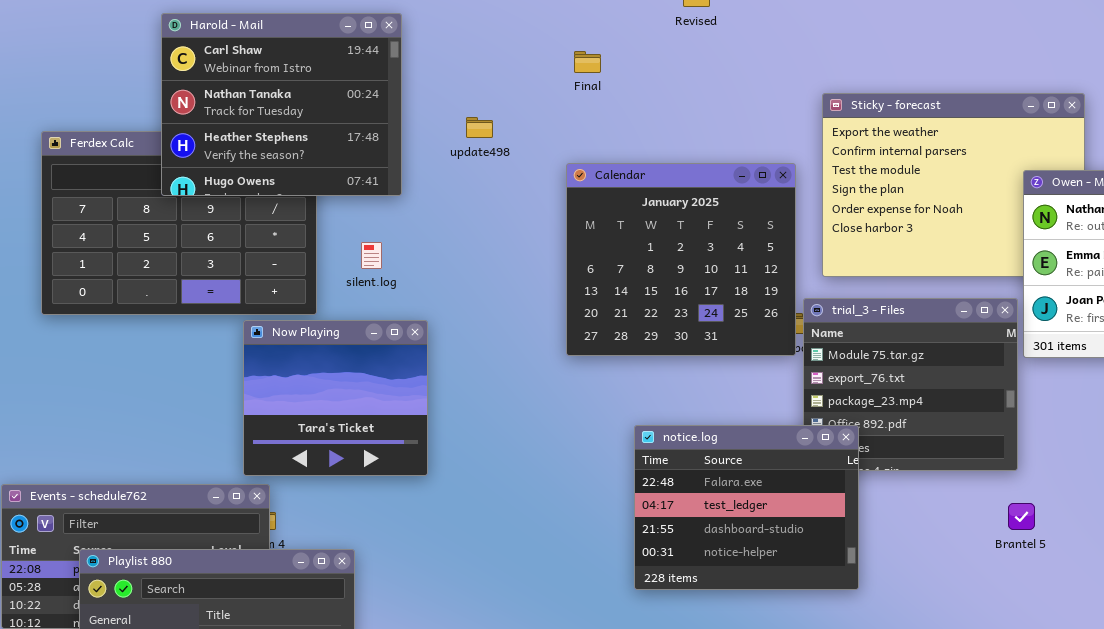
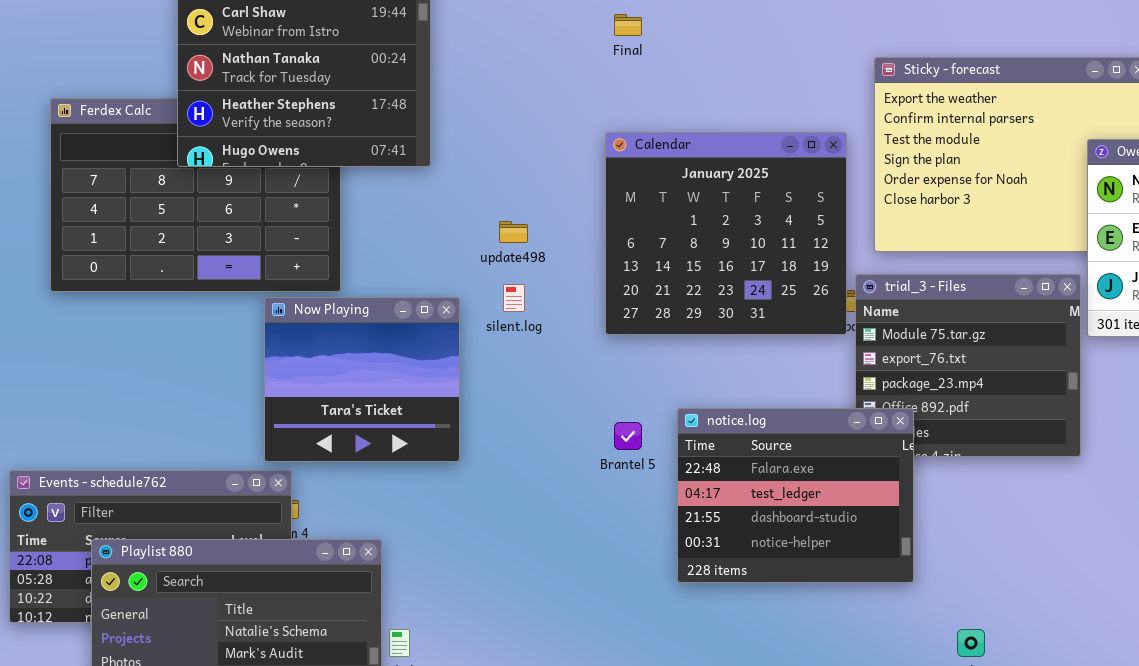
update498: [466,117,493,138] -> [499,221,528,243], moved
silent.log: [361,242,382,269] -> [503,284,525,312], moved
Brantel 5: [1008,503,1035,530] -> [614,422,642,450], moved

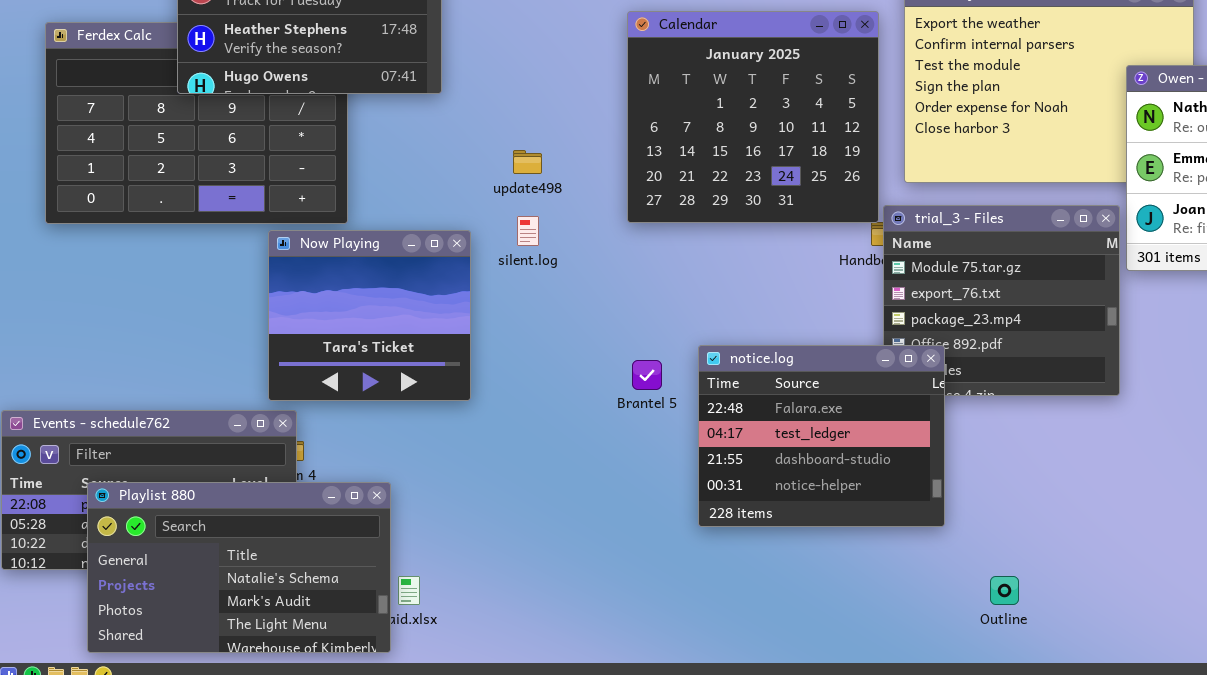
Calendar: [605,132,847,335] -> [627,11,879,223], moved

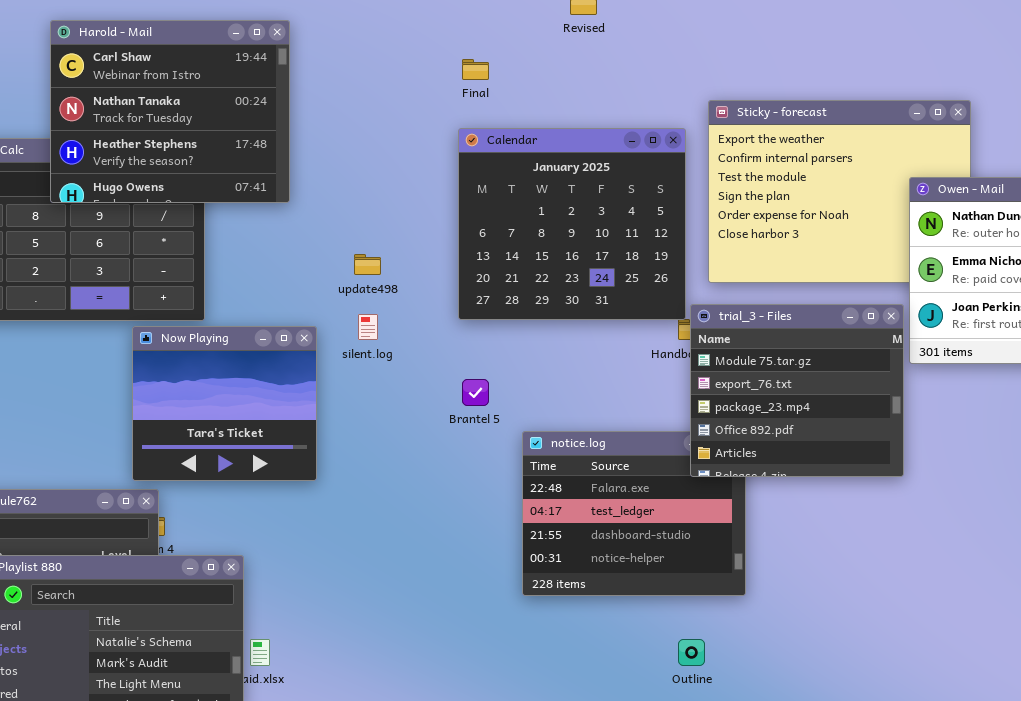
trial_3 - Files: [883,205,1120,396] -> [690,304,904,477], raised
Brantel 5: [632,360,662,390] -> [462,379,489,406], moved
Outline: [990,576,1019,605] -> [678,639,705,666], moved

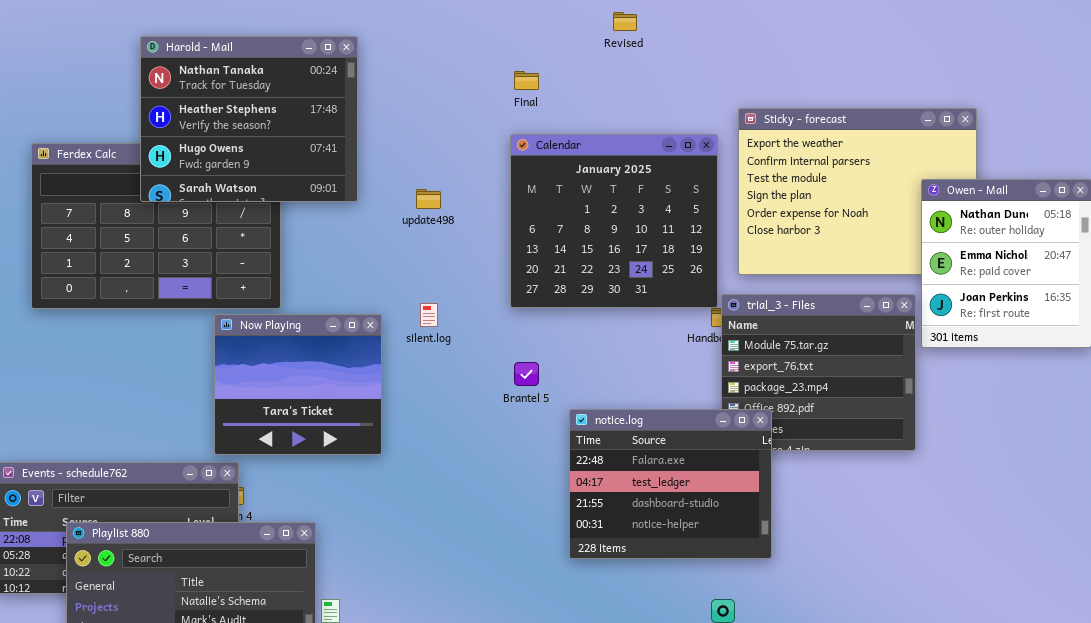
Harold - Mail: [50,20,290,203] -> [140,36,358,202], scrolled down 1 row
update498: [354,254,381,275] -> [416,189,441,209], moved
notice.log: [522,431,746,596] -> [569,409,772,559], raised

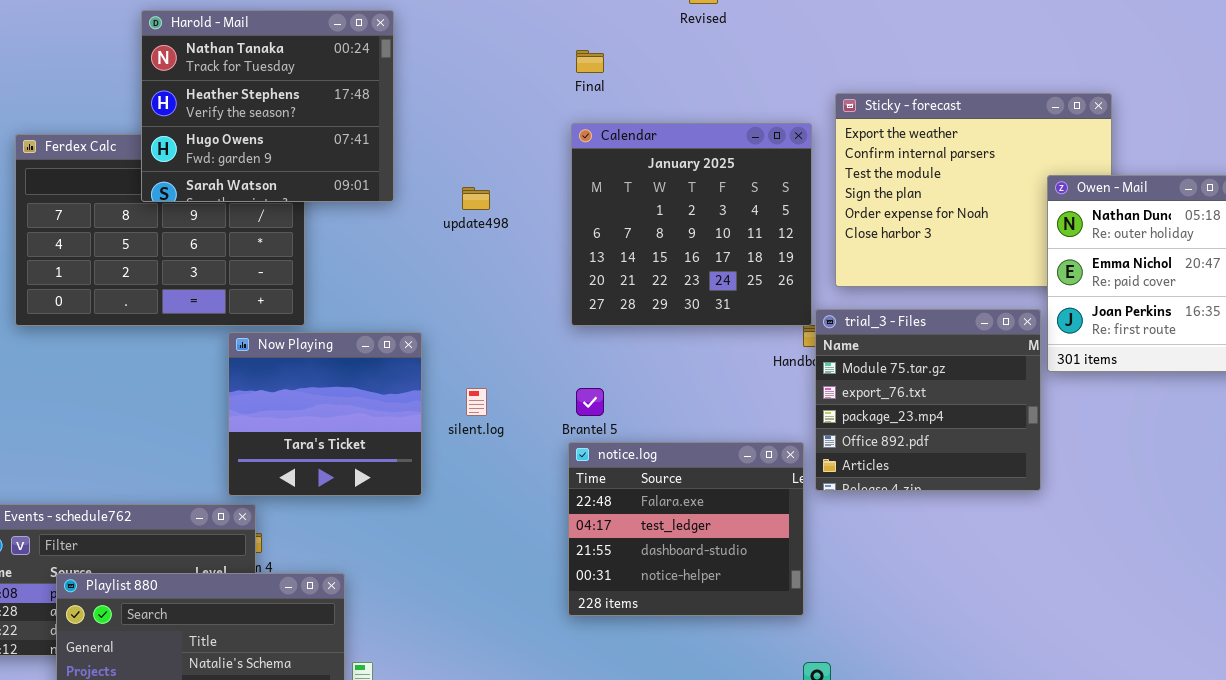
silent.log: [420,303,438,327] -> [466,388,487,416], moved
notice.log: [569,409,772,559] -> [568,442,804,616], moved

